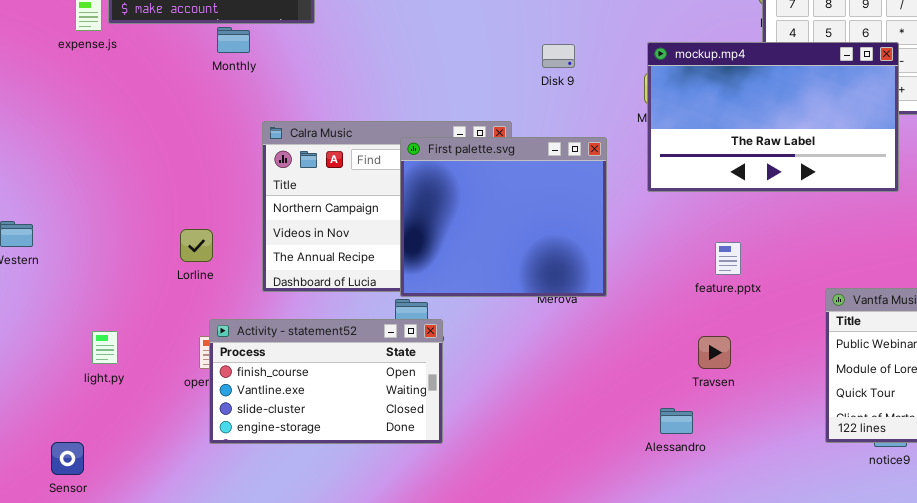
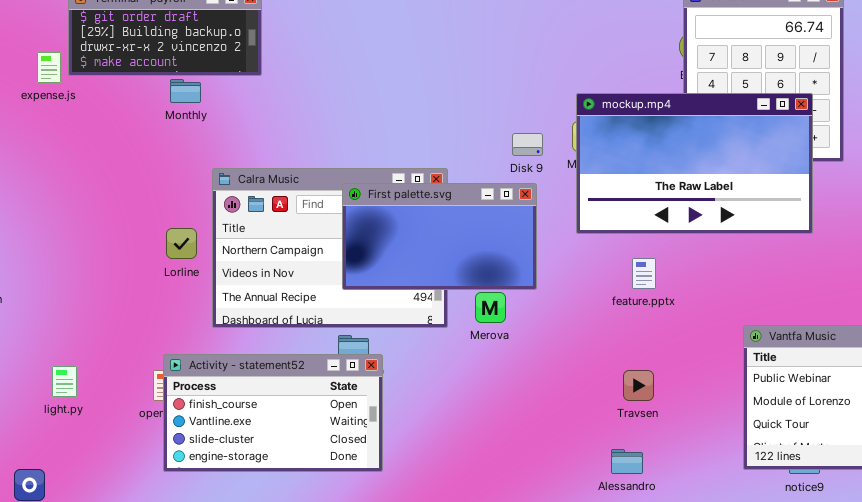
Disk 9: [542,44,575,68] -> [512,133,543,156], moved
First palette.svg: [400,137,607,297] -> [342,183,537,290], resized
Lorline: [180,229,213,262] -> [166,228,197,259], moved
feature.pptx: [715,242,741,275] -> [632,258,656,289], moved
Alessandro: [660,408,693,434] -> [611,449,643,474], moved

